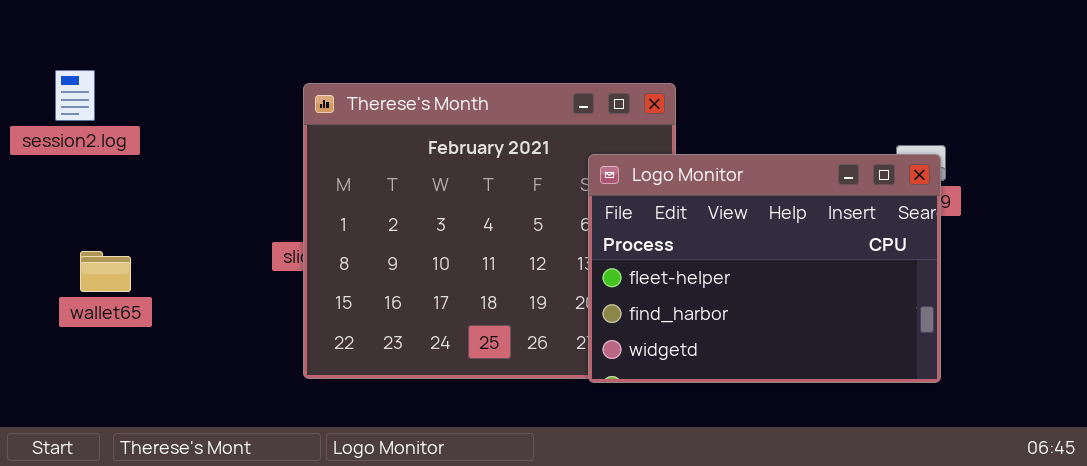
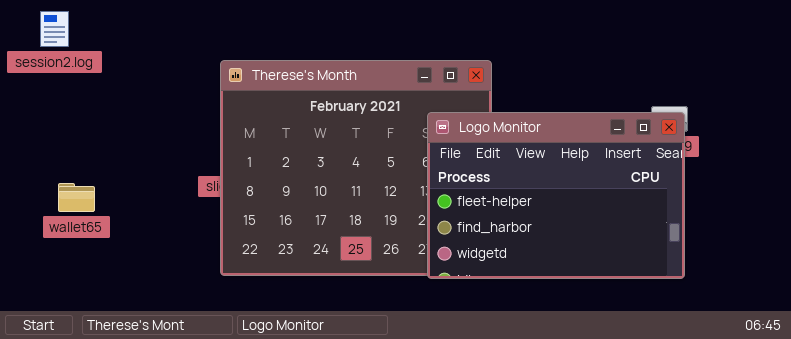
session2.log: [55,70,95,121] -> [40,11,69,47], moved

